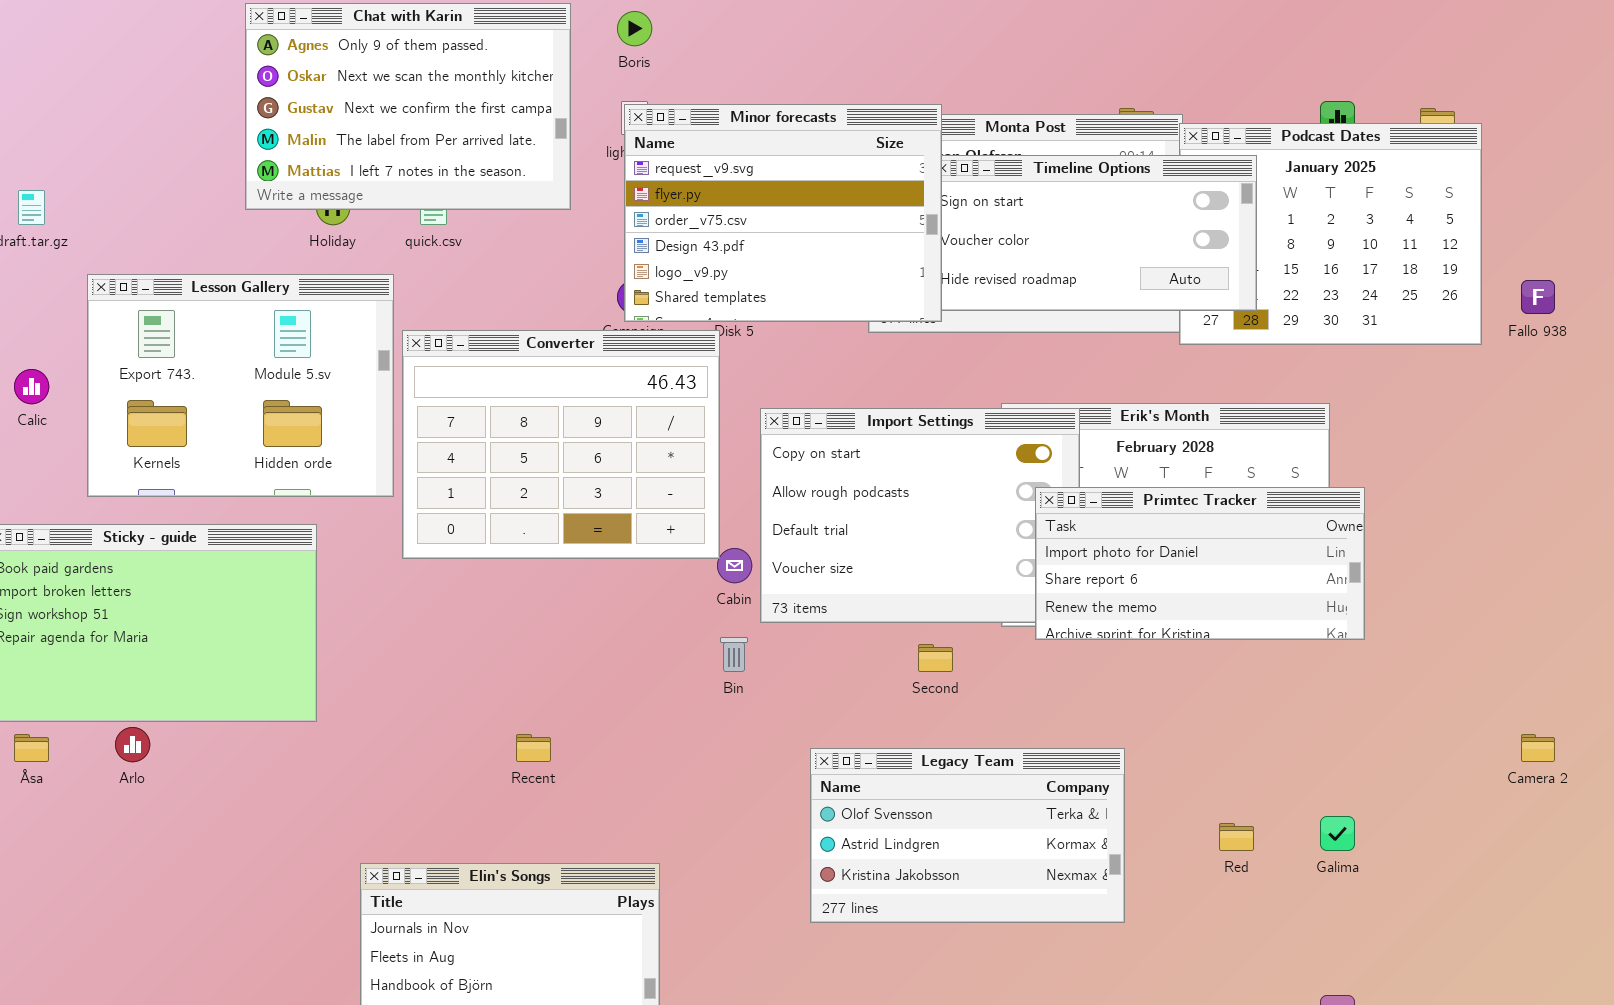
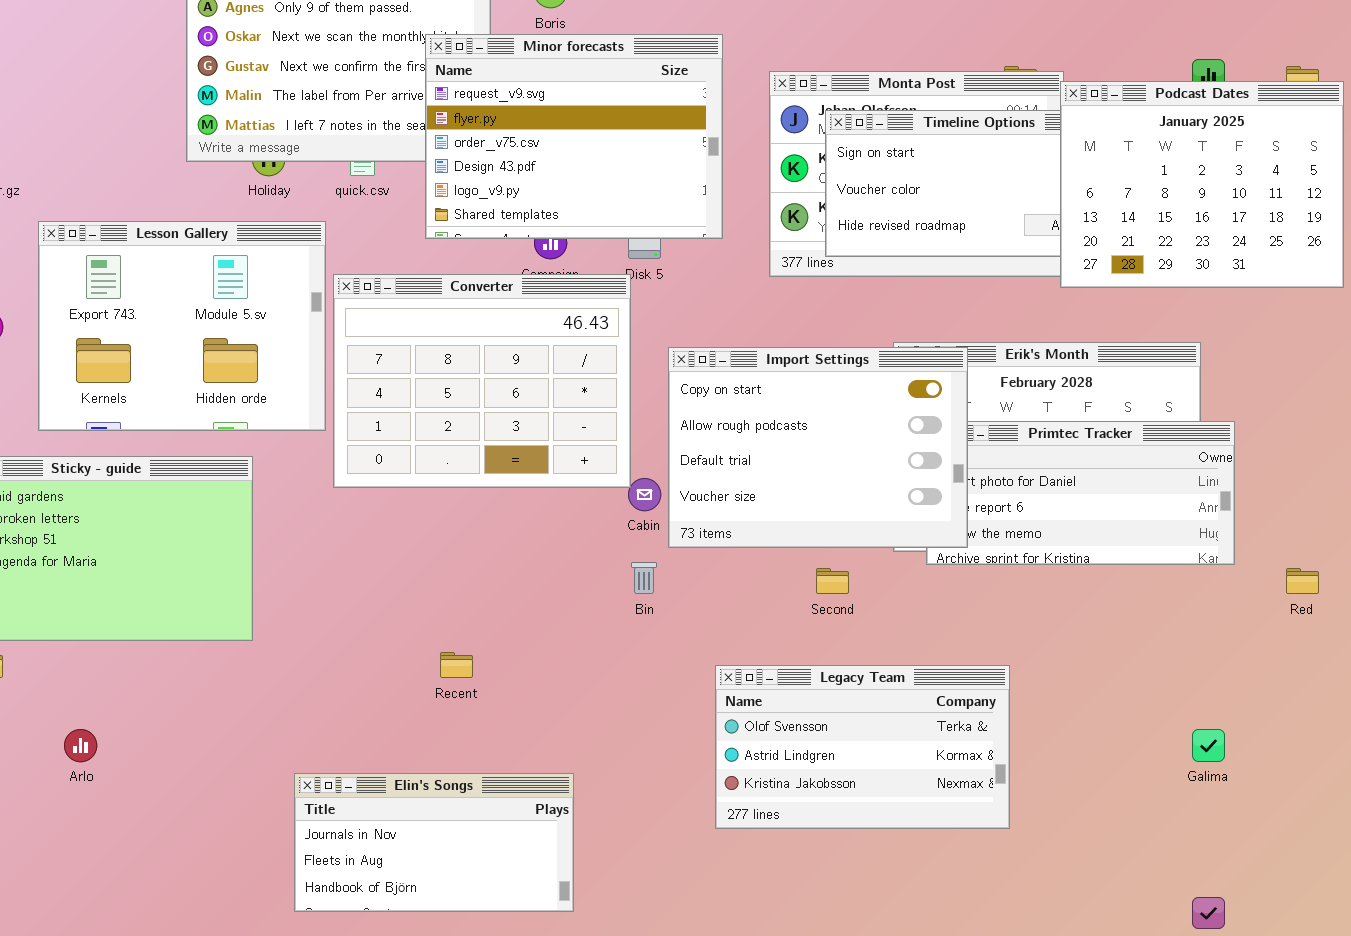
Minor forecasts: [624,104,942,322] -> [425,34,723,239], moved
Podcast Dates: [1179,123,1482,345] -> [1060,81,1344,288], raised
Import Settings: [760,408,1080,623] -> [668,347,968,548], raised
Arlo: [115,727,150,762] -> [64,729,97,762], moved
Red: [1219,823,1254,851] -> [1286,568,1319,594], moved

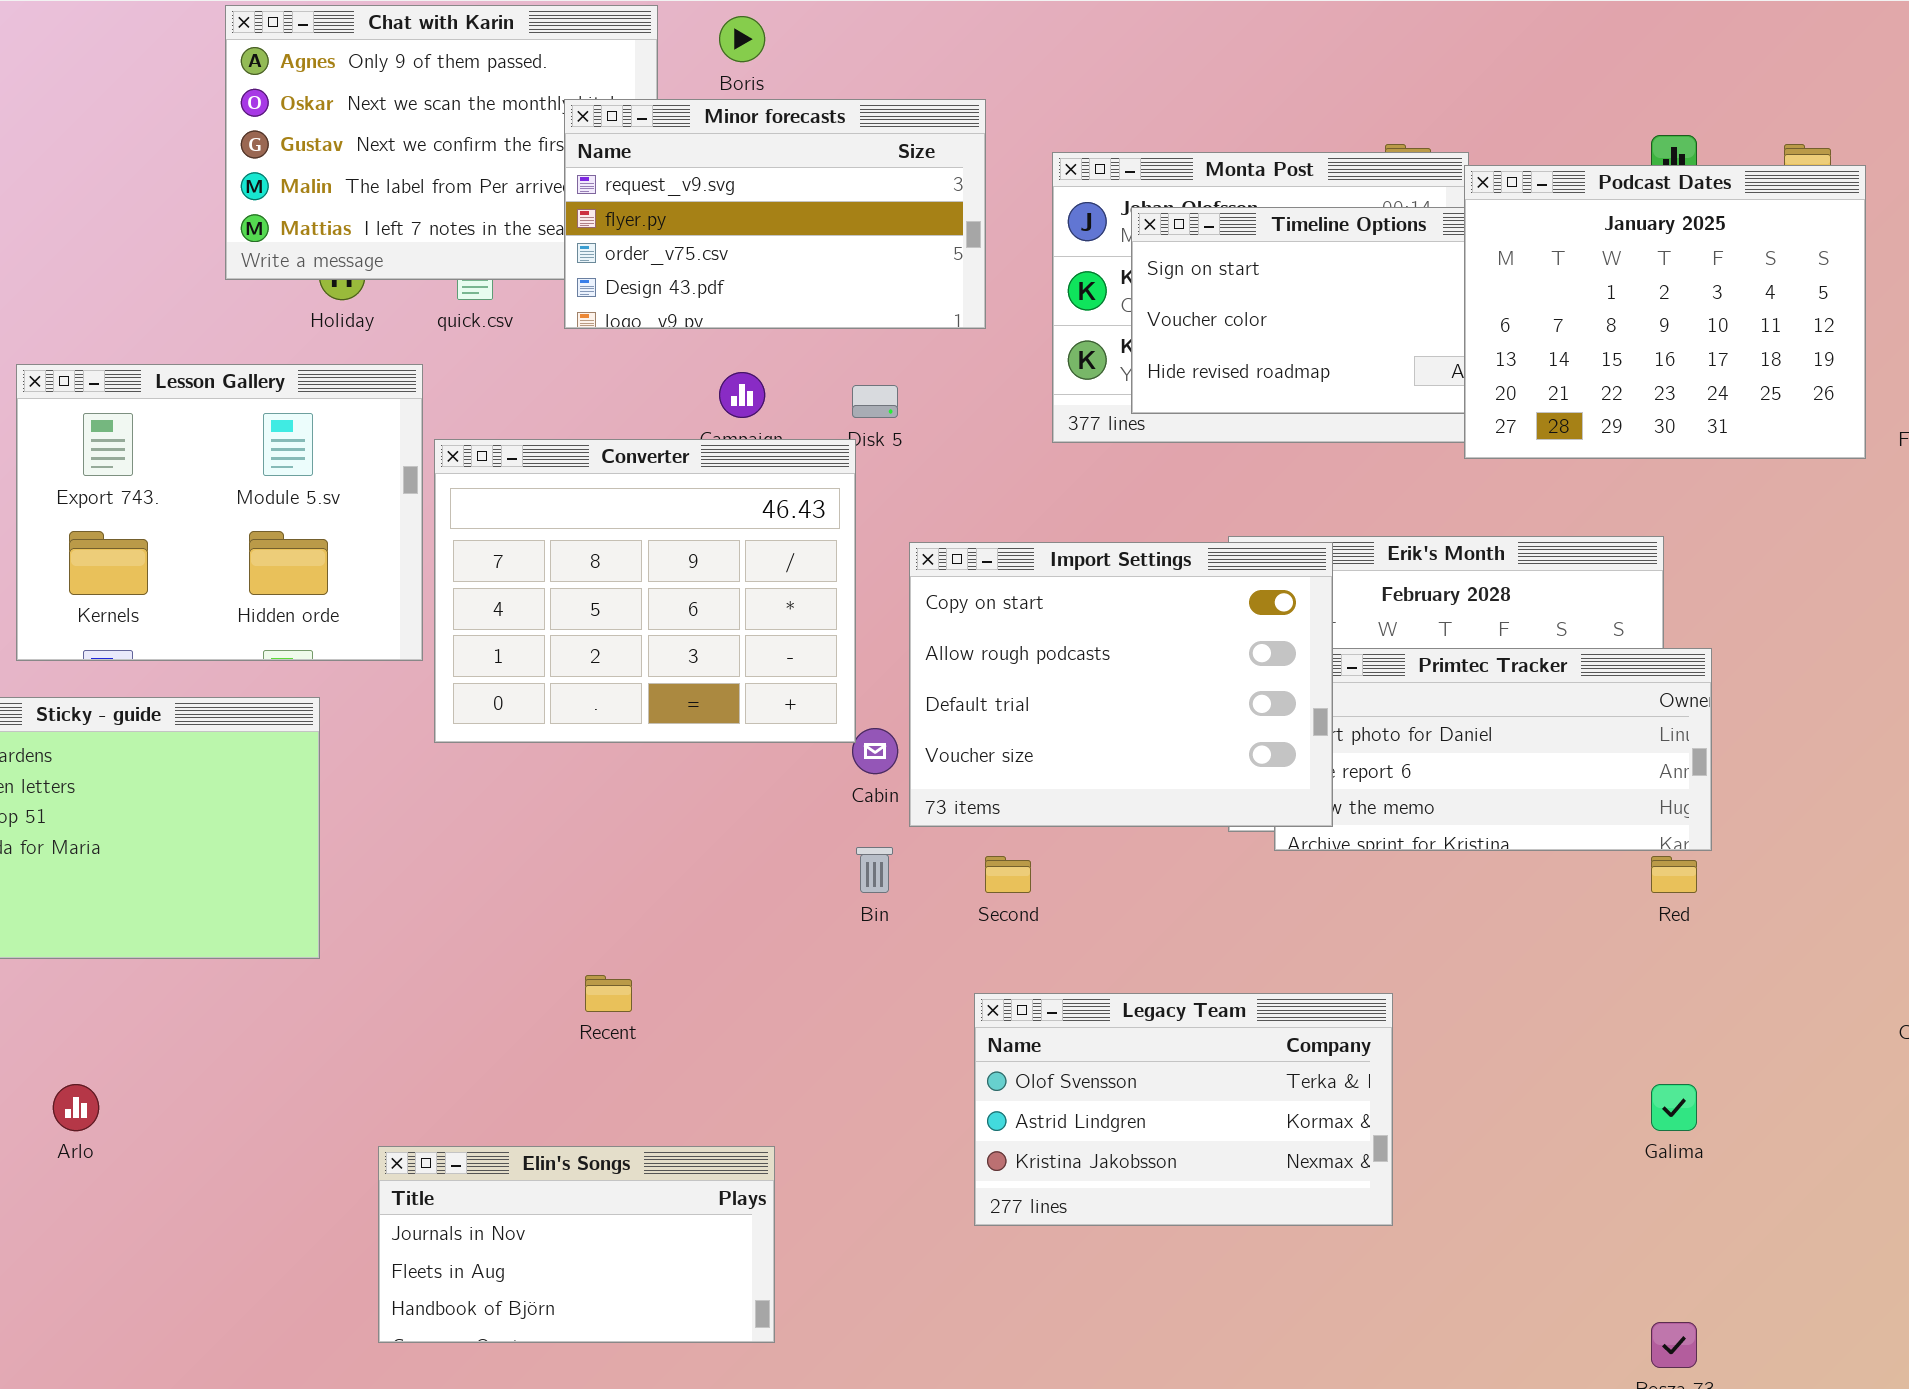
Minor forecasts: [425,34,723,239] -> [564,99,986,329], resized
Second: [816,568,849,594] -> [985,856,1031,893], moved
Red: [1286,568,1319,594] -> [1651,856,1697,893], moved

